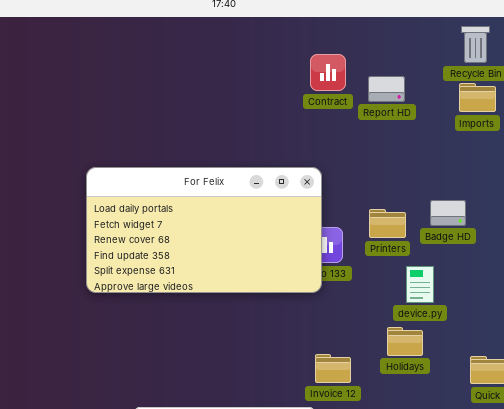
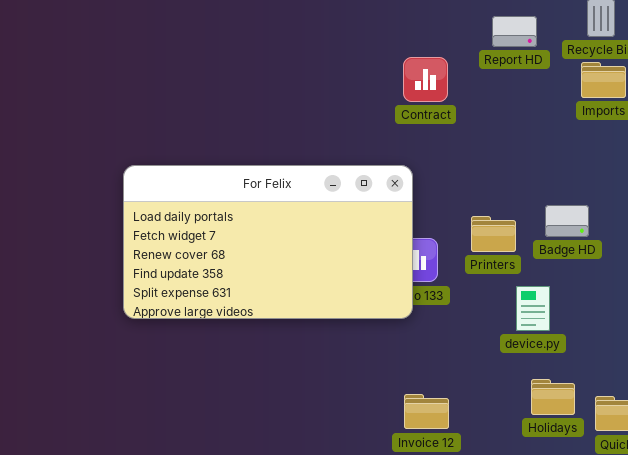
Contract: [310,54,346,91] -> [403,57,448,102], moved
Report HD: [368,76,405,102] -> [492,16,537,47], moved
Holidays: [387,327,423,356] -> [531,379,575,415], moved

